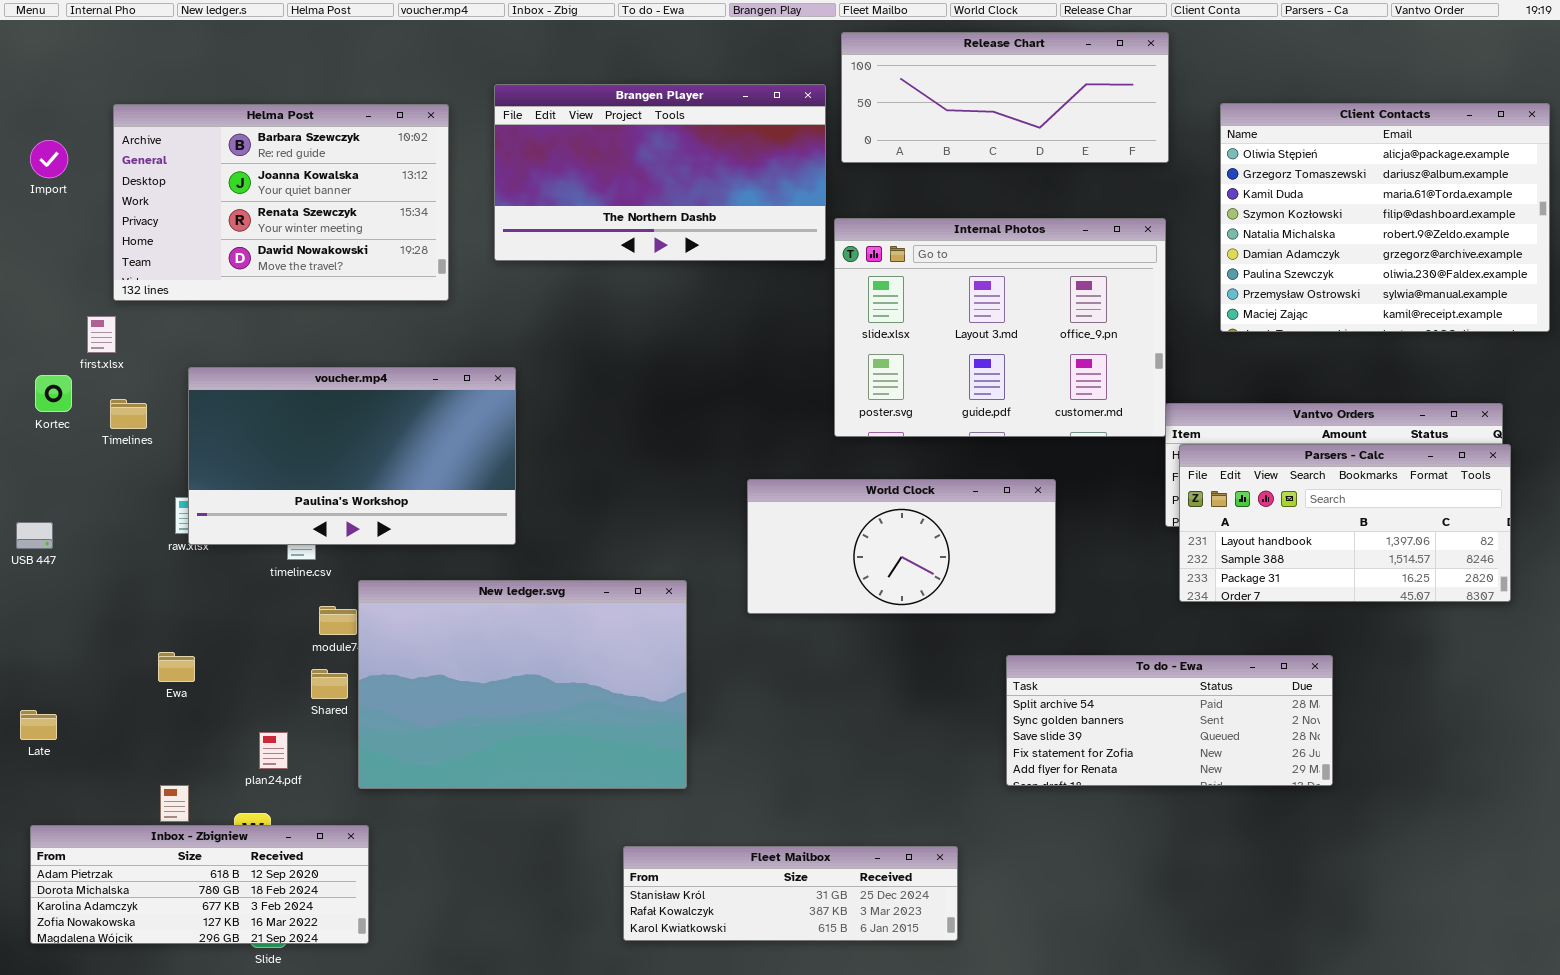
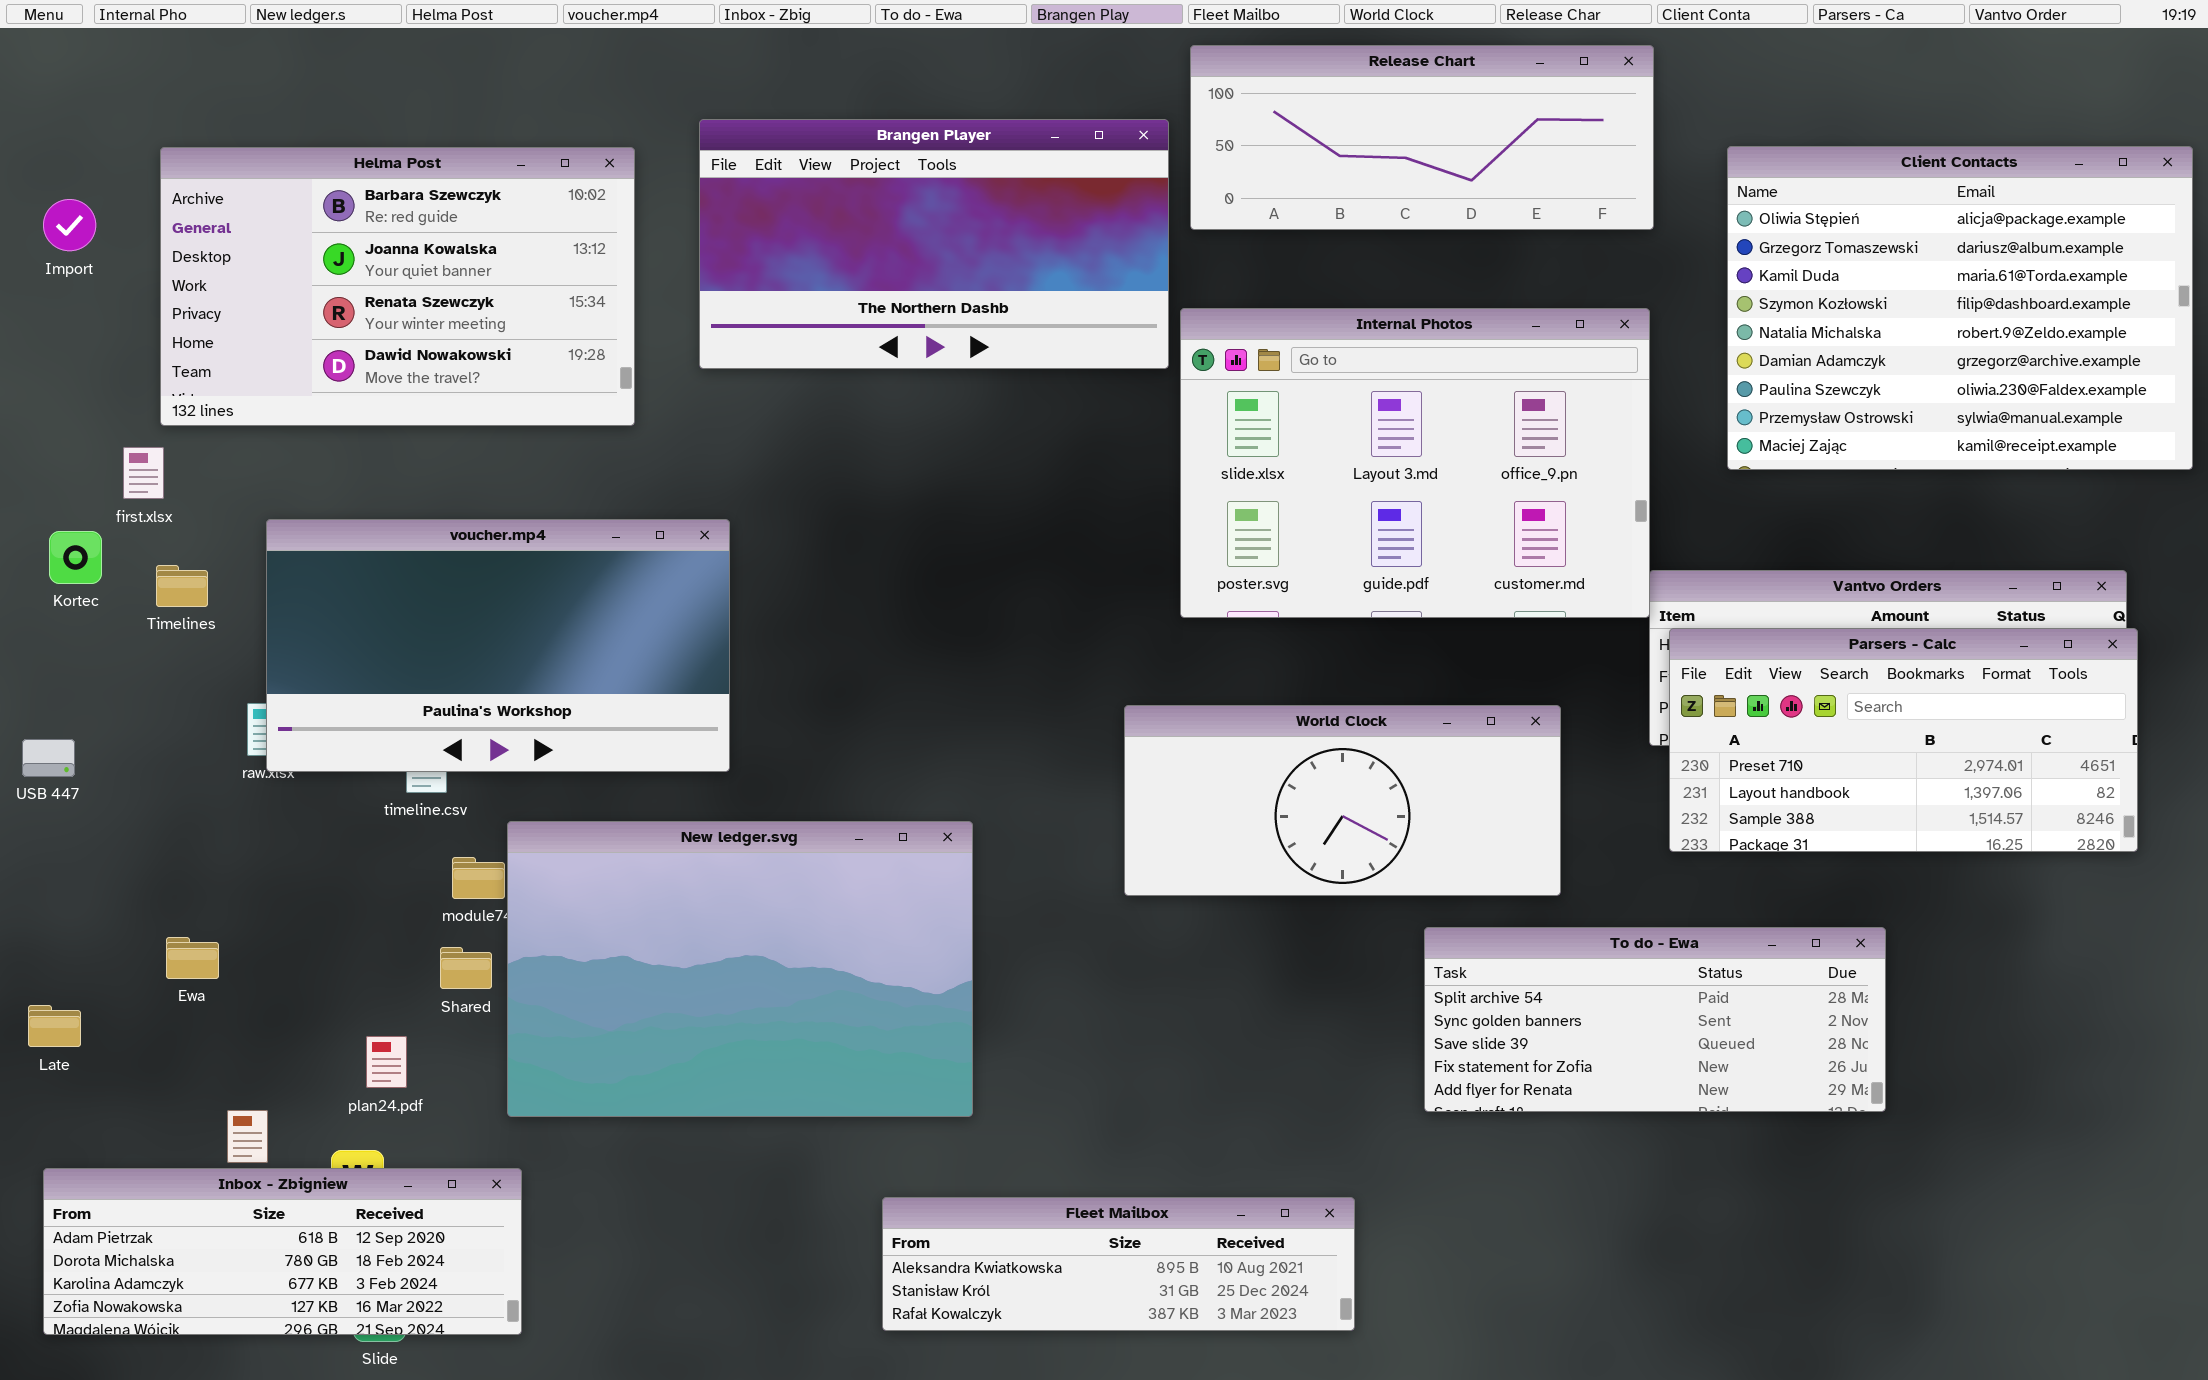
Parsers - Calc: [1179,444,1511,602] -> [1669,628,2138,852], scrolled up 1 row
World Clock: [747,479,1056,614] -> [1124,705,1561,896], moved
Ewa: [158,652,195,682] -> [166,937,219,979], moved
Fleet Mailbox: [623,846,958,941] -> [882,1197,1355,1331], scrolled up 1 row

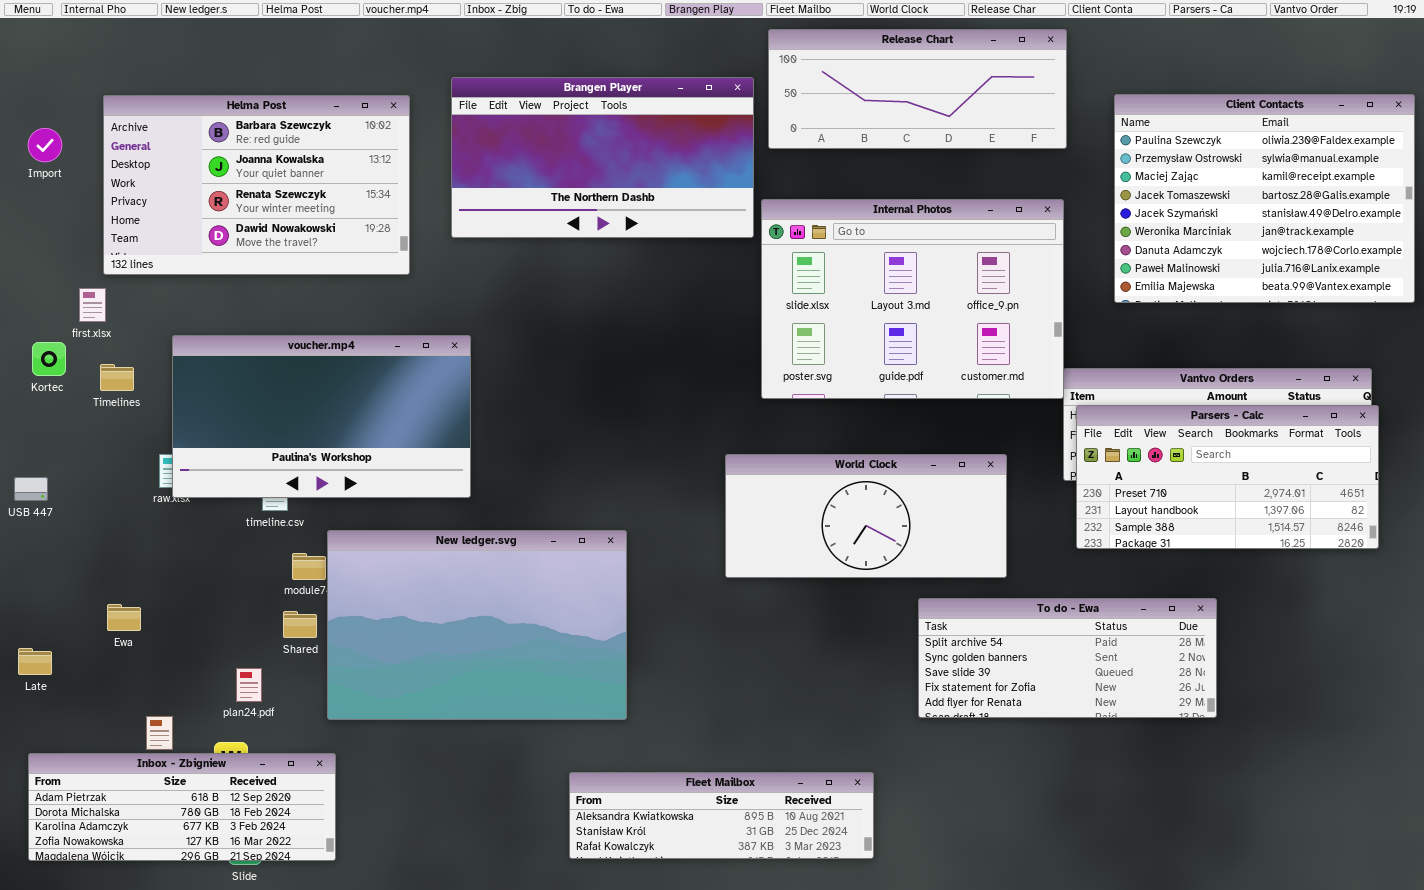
Client Contacts: [1727,146,2193,470] -> [1114,94,1415,303], scrolled down 6 rows

